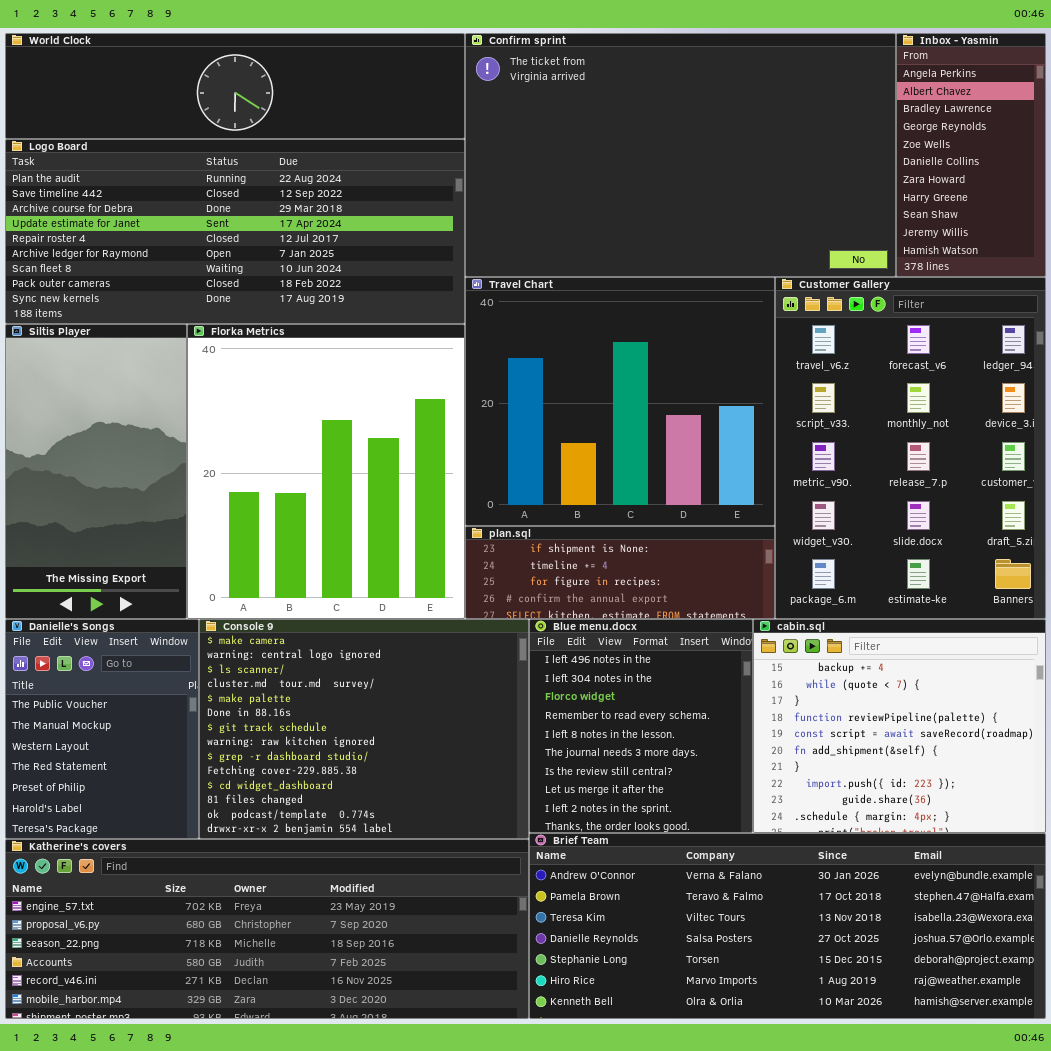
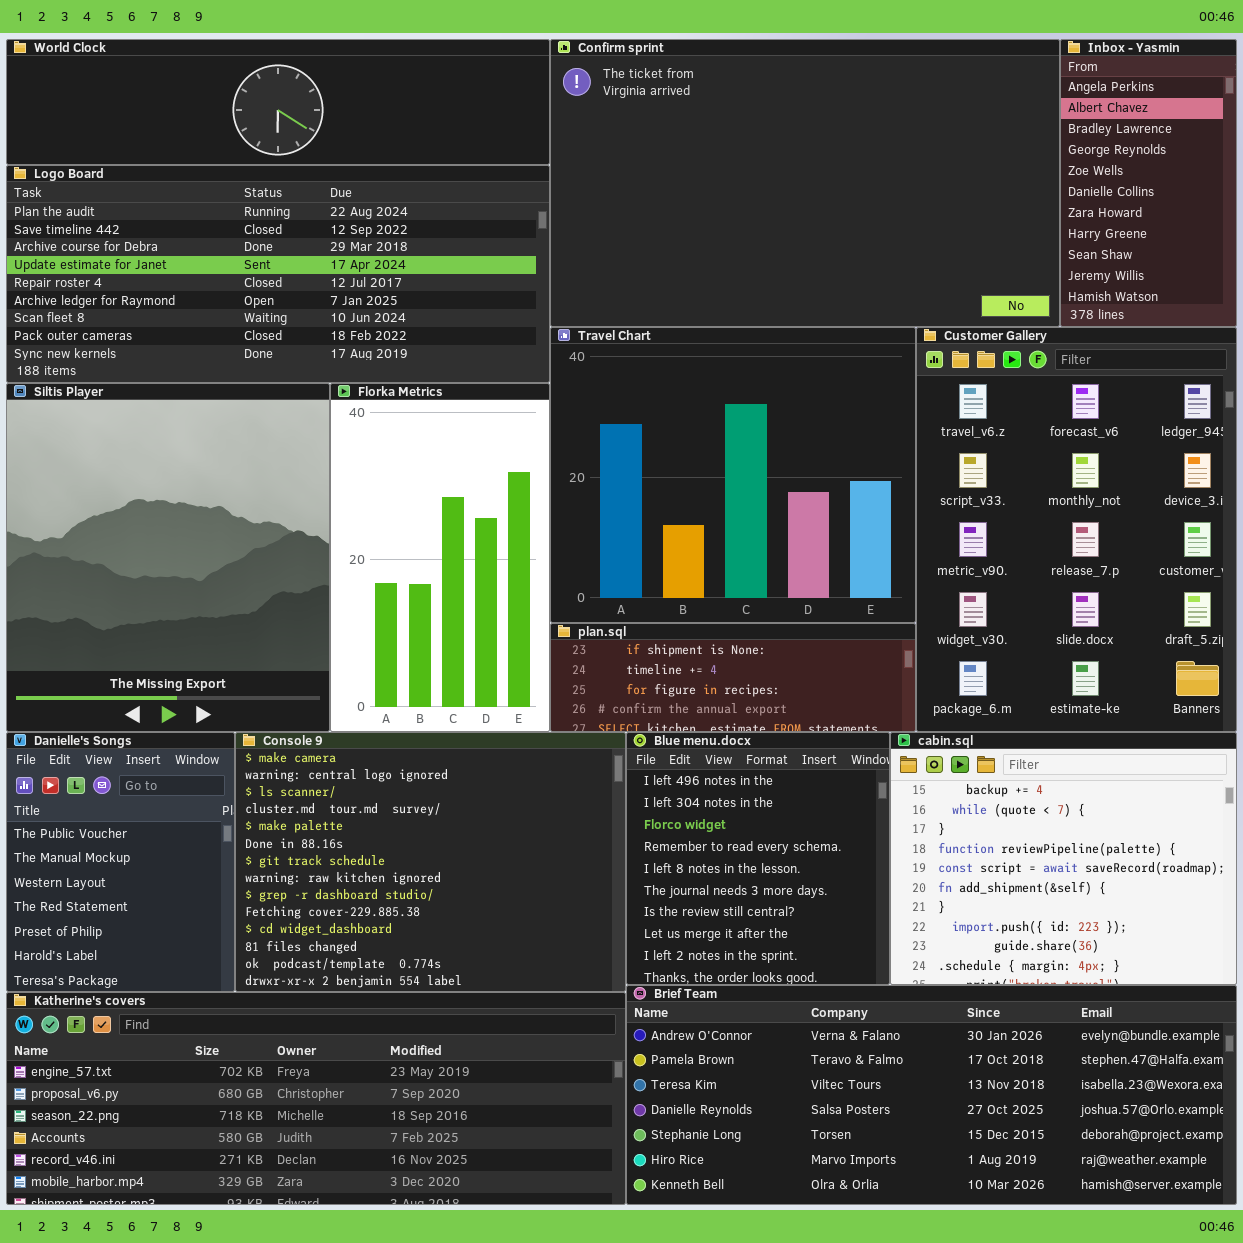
Siltis Player: [5,324,187,619] -> [6,383,330,732], resized
Florka Metrics: [187,324,465,619] -> [330,383,550,732], resized

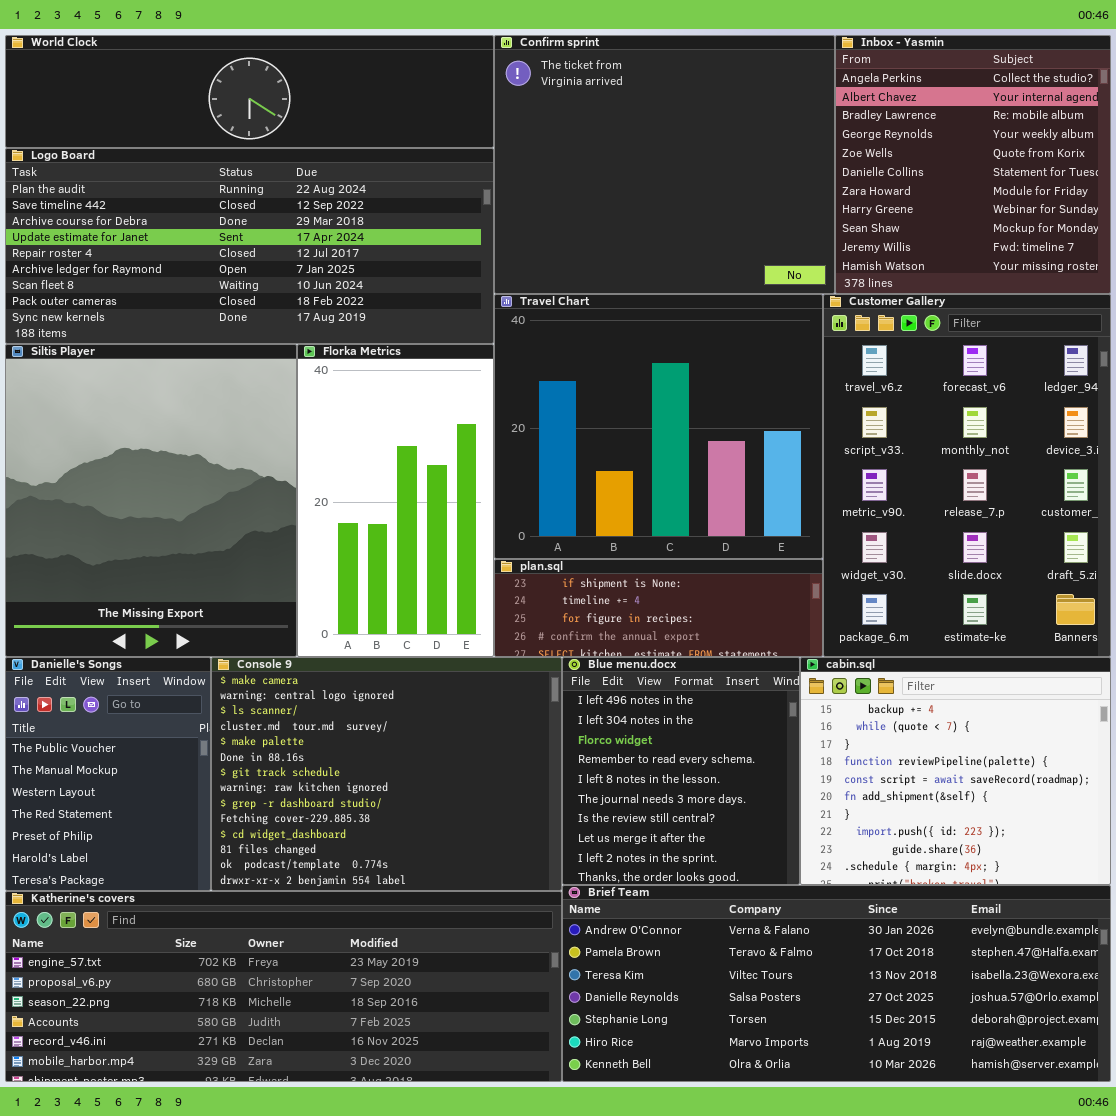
Confirm sprint: [550,39,1060,327] -> [494,35,835,294], resized
Inbox - Yasmin: [1060,39,1237,327] -> [835,35,1111,294], resized

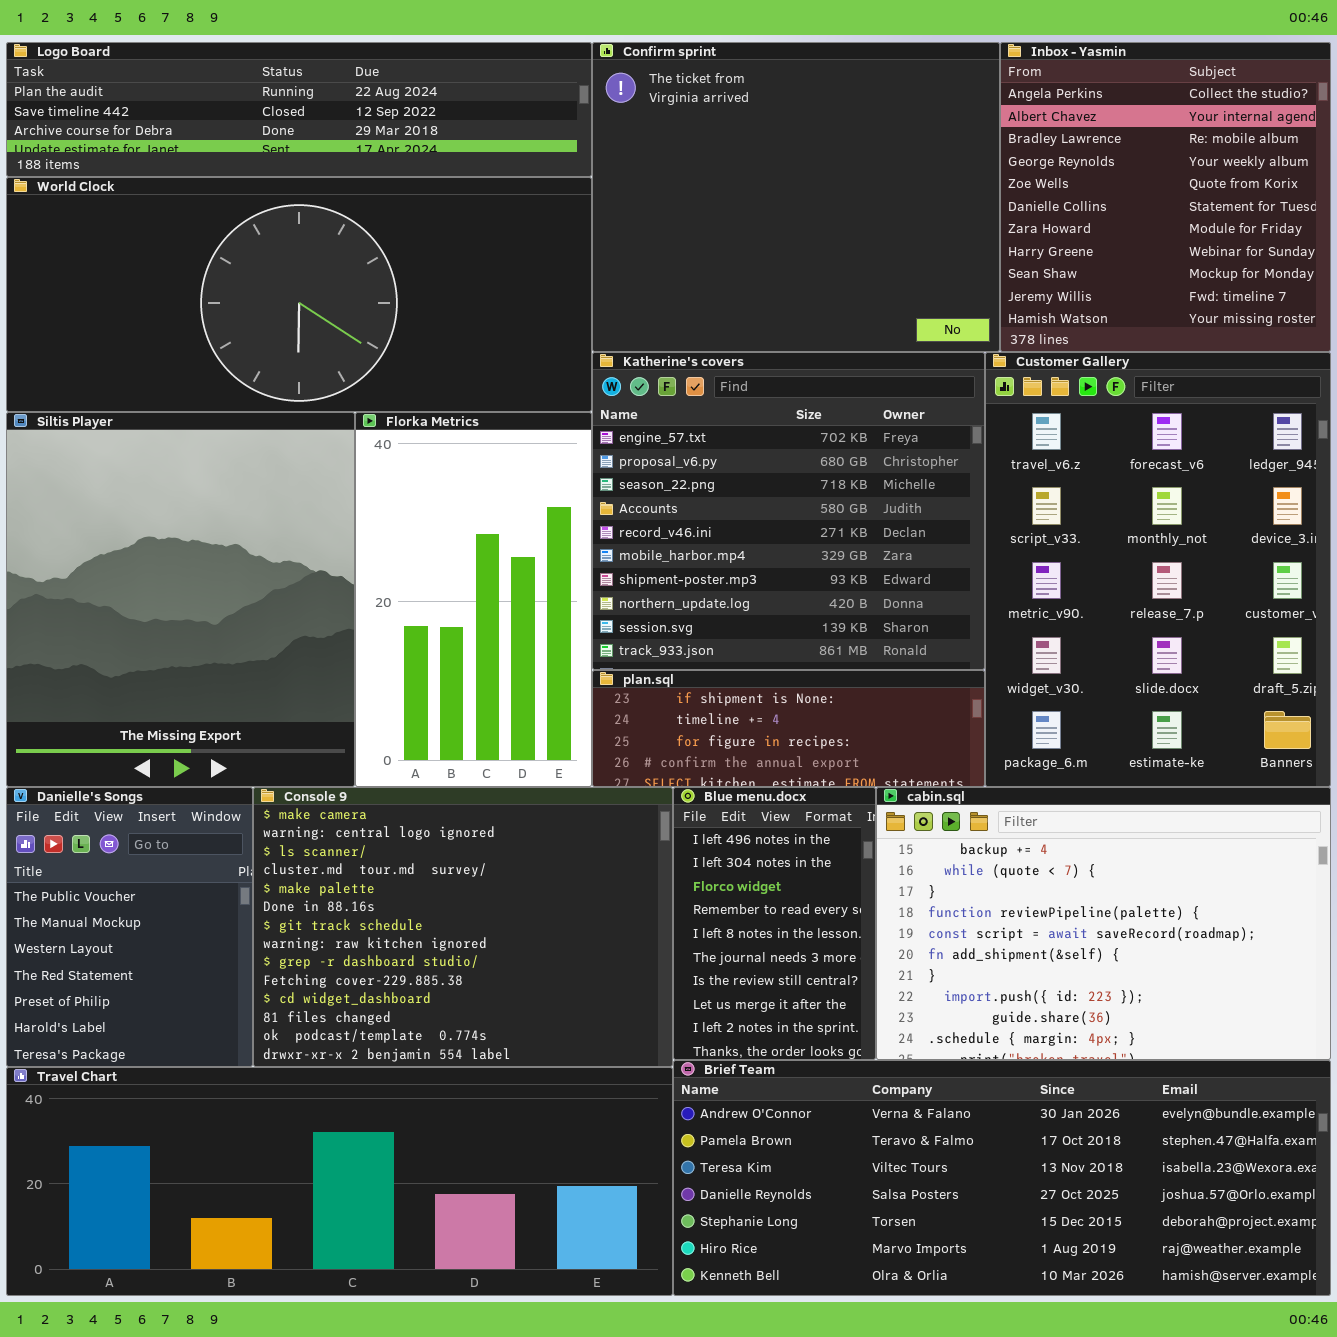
World Clock: [5,35,494,148] -> [6,177,592,412], moved, resized
Logo Board: [5,148,494,344] -> [6,42,592,177], moved, resized
Travel Chart: [494,294,823,559] -> [6,1067,673,1296], moved, resized
Blue menu.docx: [562,657,800,885] -> [673,787,876,1060], resized
cabin.sql: [800,657,1111,885] -> [876,787,1331,1060], resized
Katherine's covers: [5,891,562,1082] -> [592,352,985,670], moved, resized

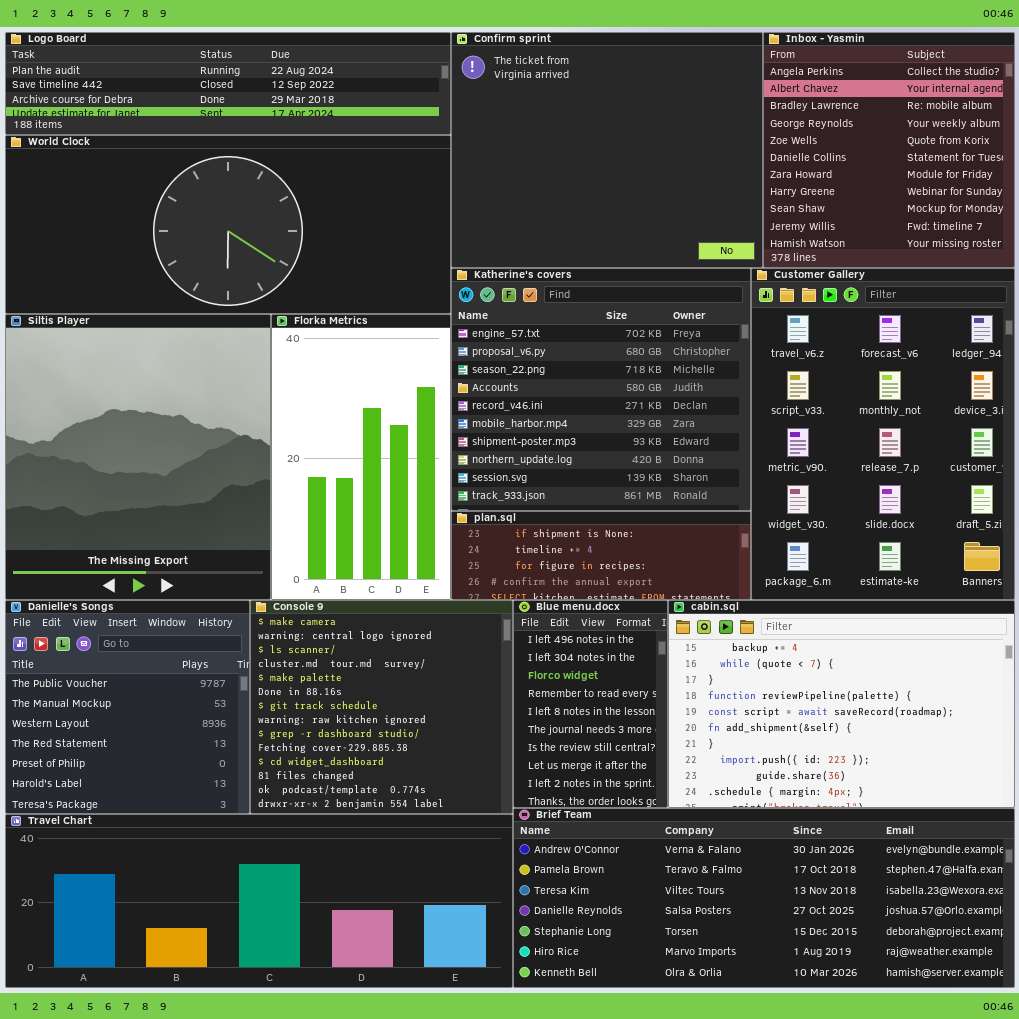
Danielle's Songs: [6,787,253,1067] -> [5,600,250,814], resized
Console 9: [253,787,673,1067] -> [250,600,513,814], resized

